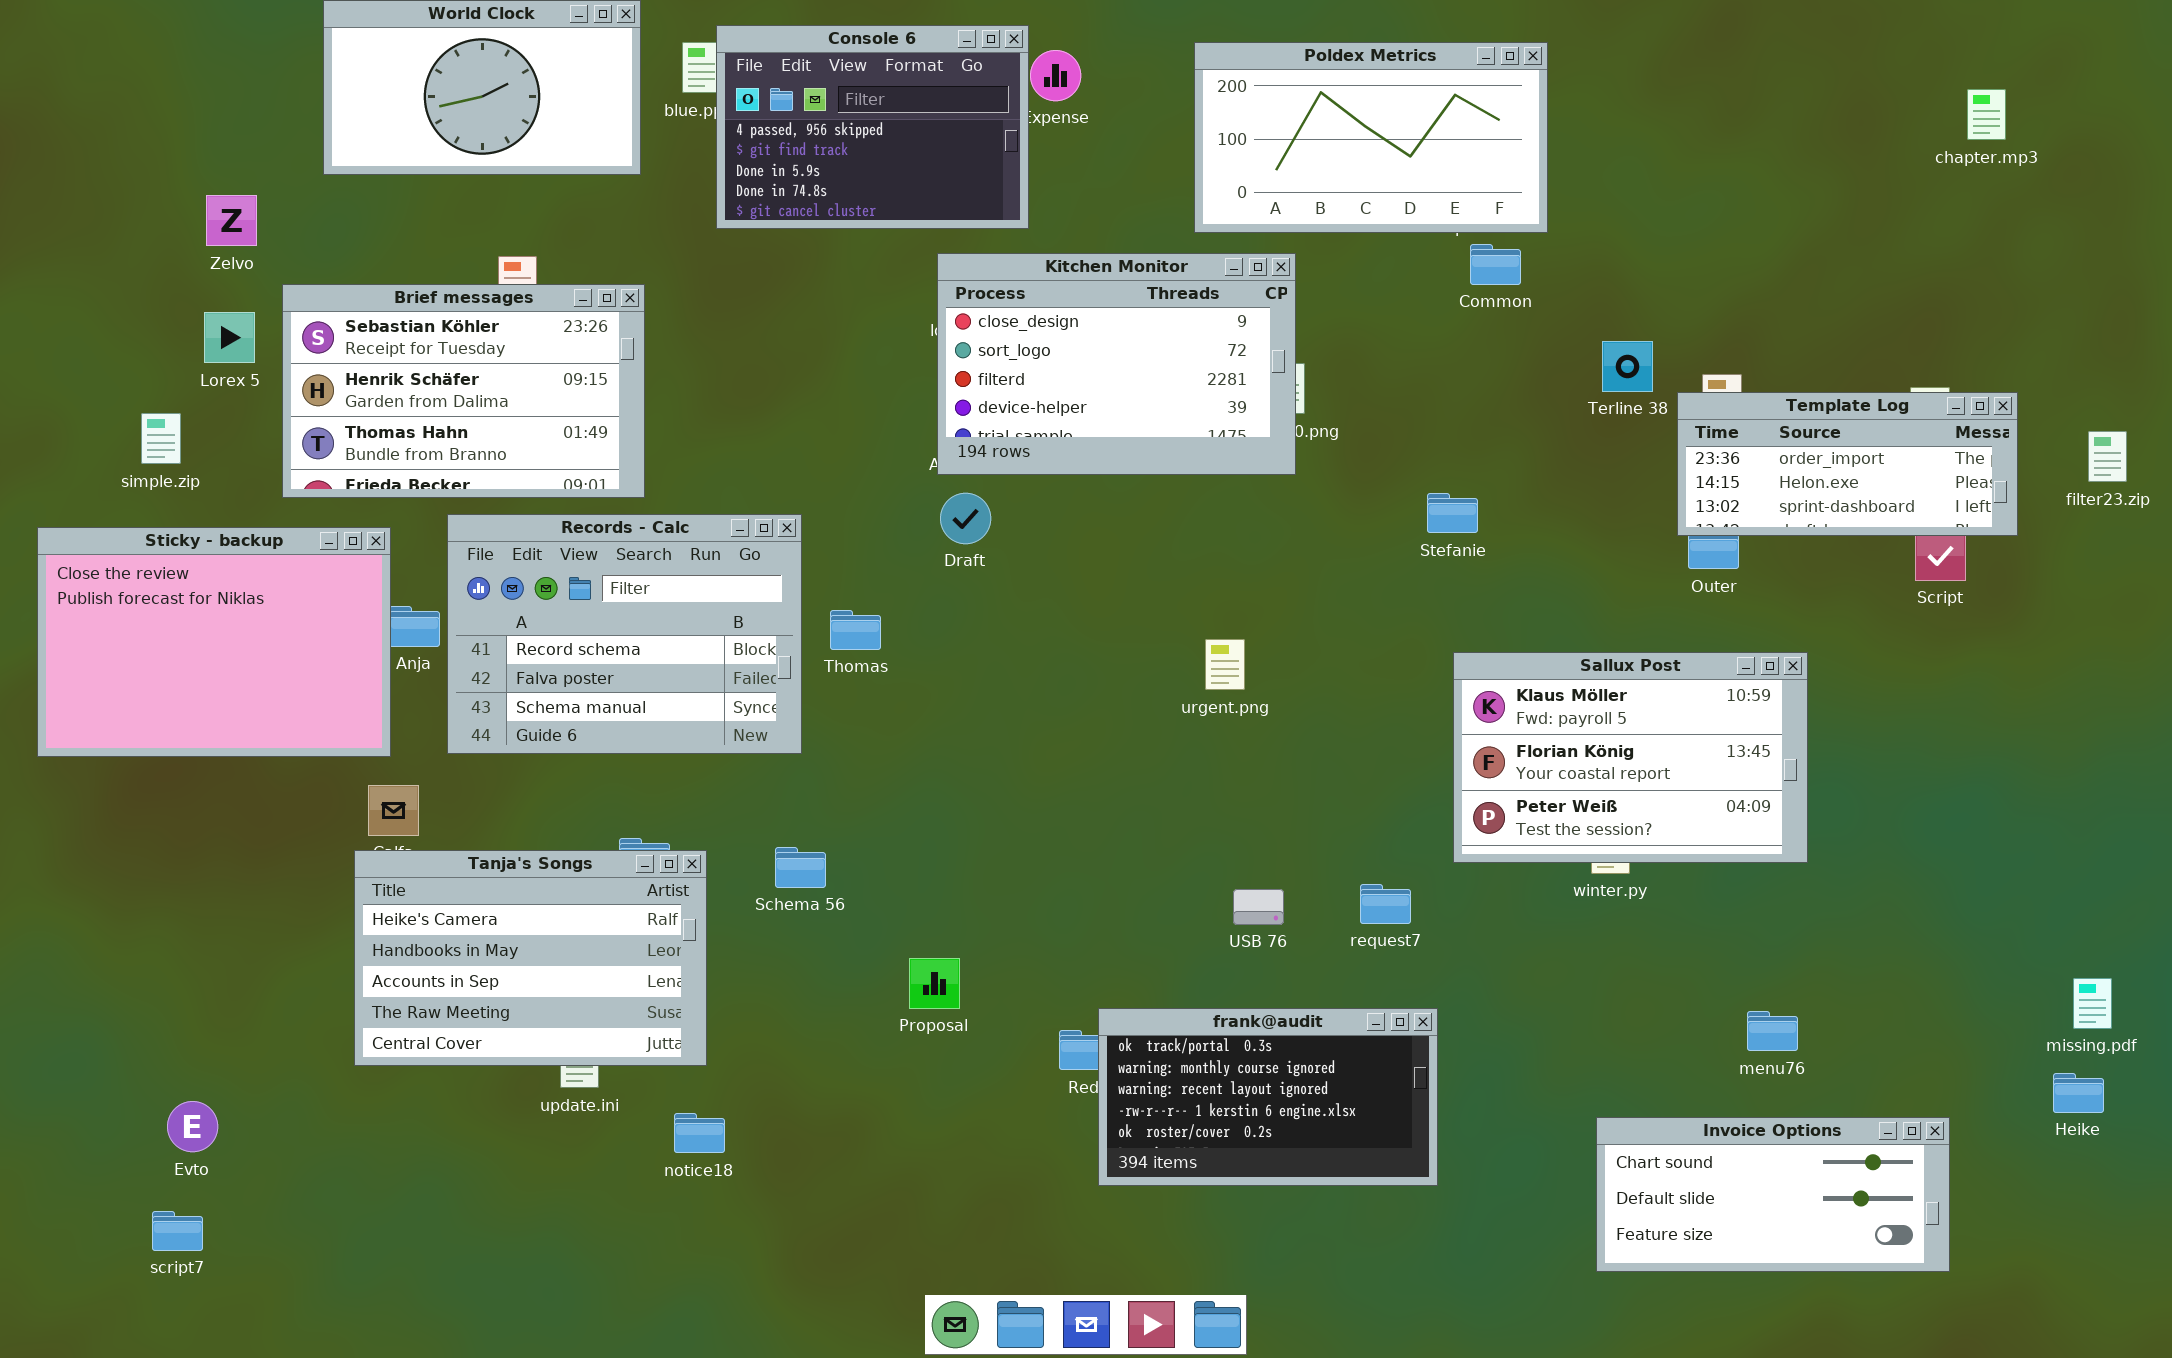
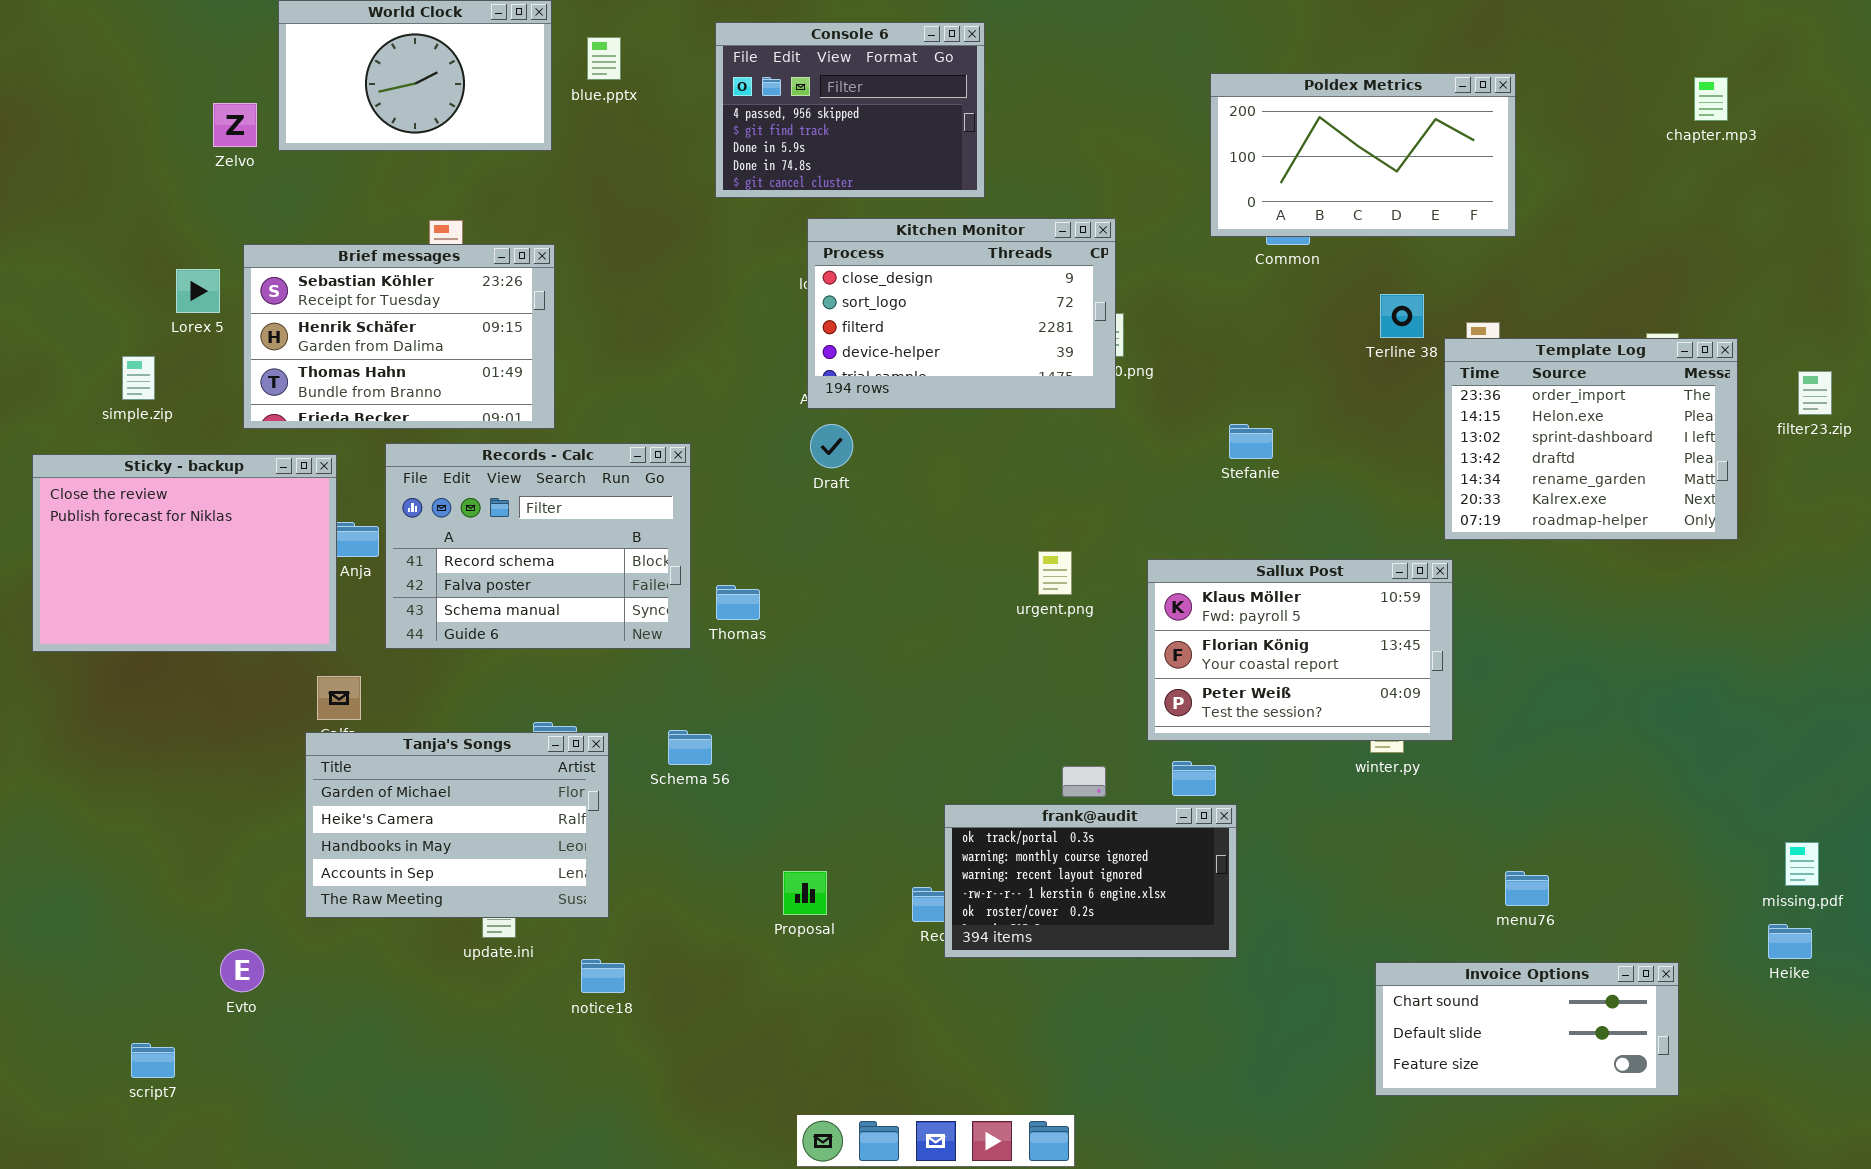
Console 6: [716,25,1029,229] -> [715,22,985,198], moved
Poldex Metrics: [1194,42,1548,233] -> [1210,73,1516,237], moved
Zelvo: [206,195,257,246] -> [213,103,257,147], moved
Template Log: [1677,392,2018,536] -> [1444,338,1738,540], resized
Thomas: [830,610,881,650] -> [716,585,760,620], moved
Sallux Post: [1453,652,1808,863] -> [1147,559,1453,741], moved
Tanja's Songs: [354,850,707,1066] -> [305,732,609,918], scrolled up 1 row
Proposal: [909,958,960,1009] -> [783,871,827,915], moved
frank@audit: [1098,1008,1438,1186] -> [944,804,1237,958], moved
Evto: [167,1101,218,1152] -> [220,949,264,992], moved

